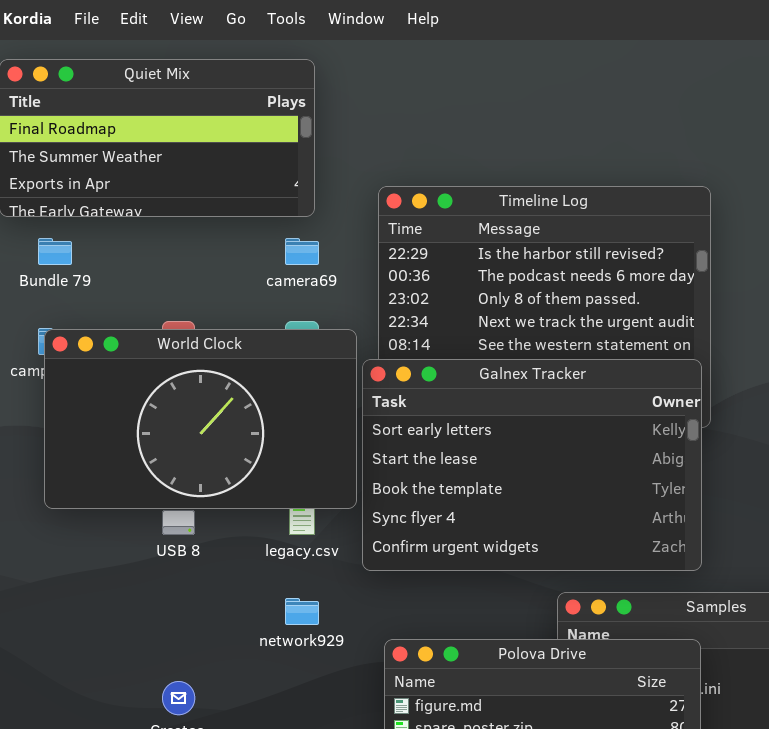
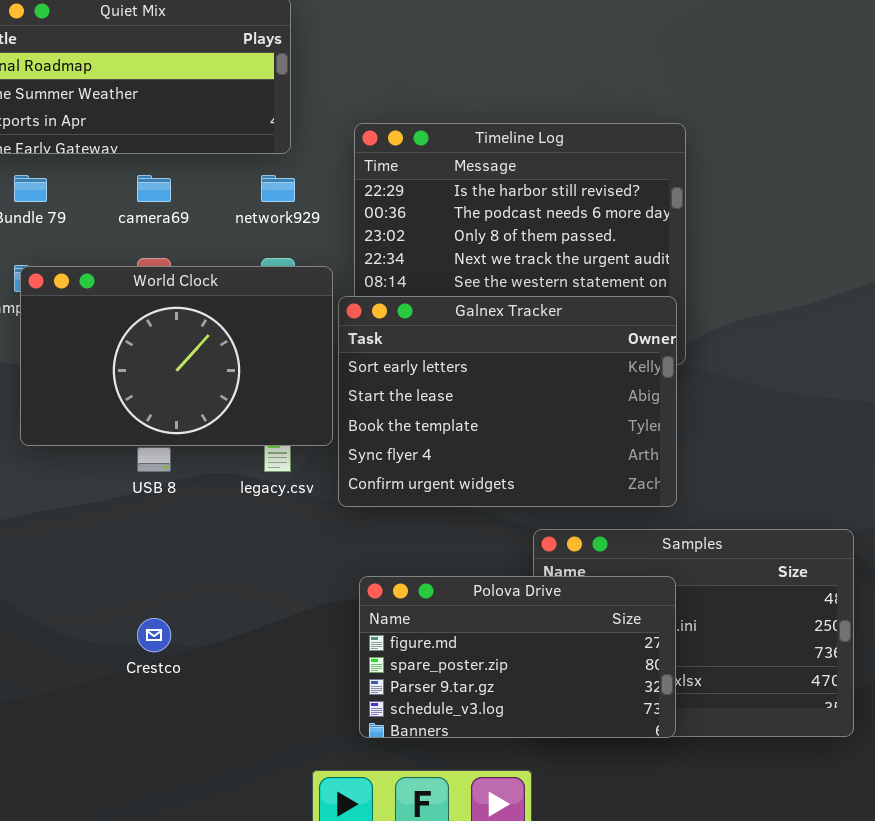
camera69: [285,238,319,265] -> [137,175,171,202], moved
network929: [285,598,319,625] -> [261,175,295,202], moved

